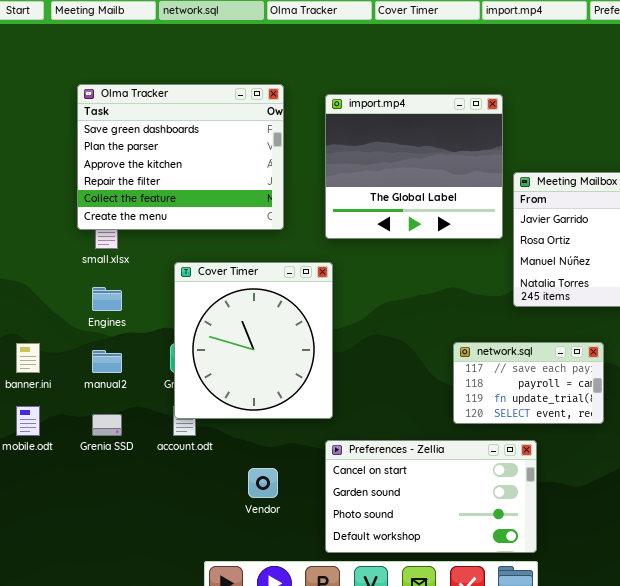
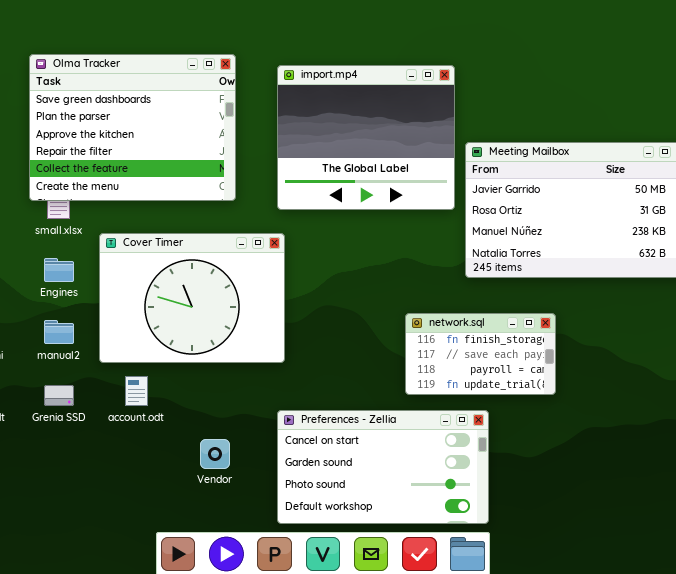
Cover Timer: [174,262,333,419] -> [99,233,285,363], resized
network.sql: [453,342,604,424] -> [405,313,556,395], scrolled up 1 row

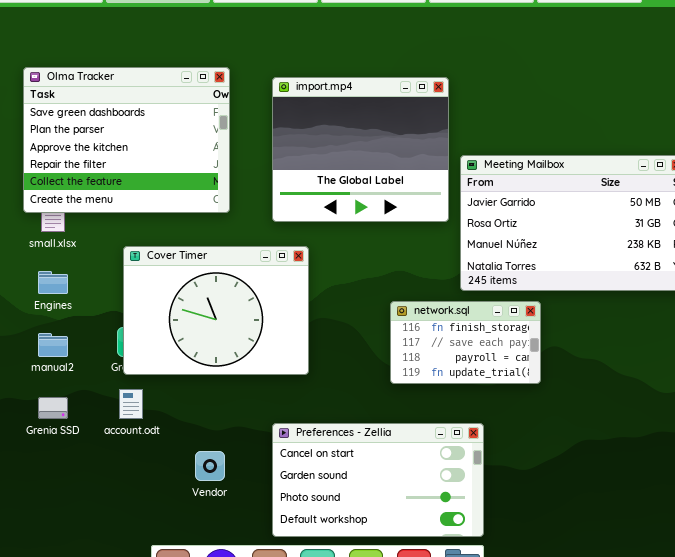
Cover Timer: [99,233,285,363] -> [123,246,309,375], moved
network.sql: [405,313,556,395] -> [390,301,541,384], moved

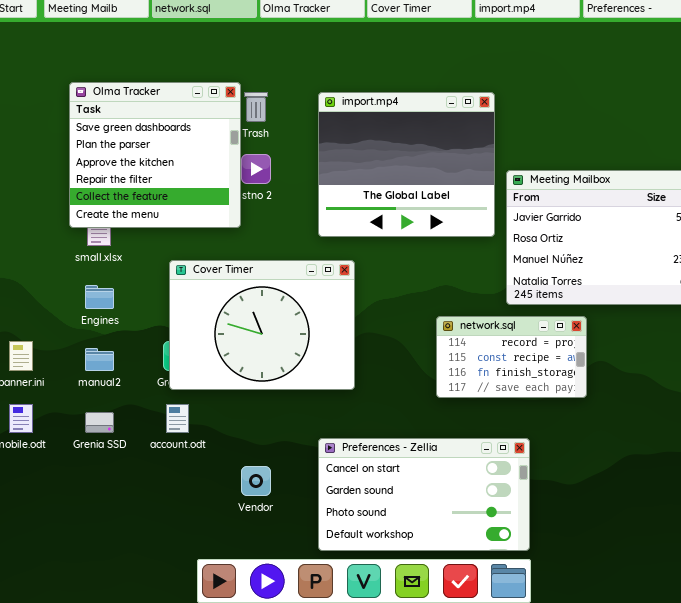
Olma Tracker: [23,67,230,213] -> [69,82,241,228], resized
network.sql: [390,301,541,384] -> [436,316,587,398], scrolled up 2 rows

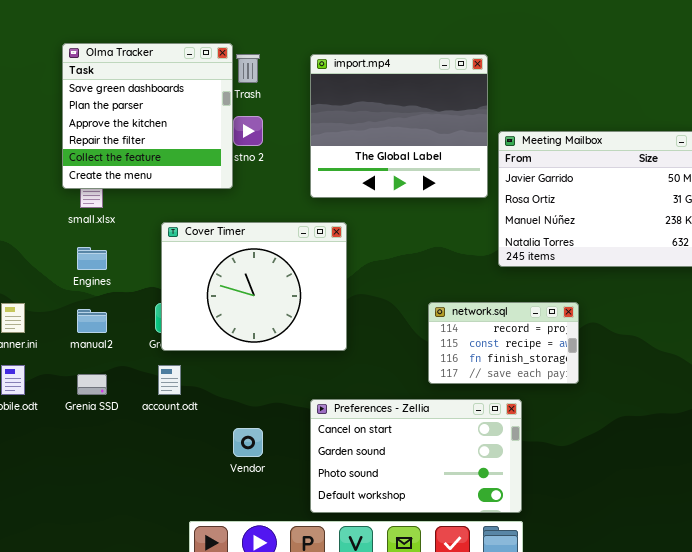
network.sql: [436,316,587,398] -> [428,302,579,384], moved

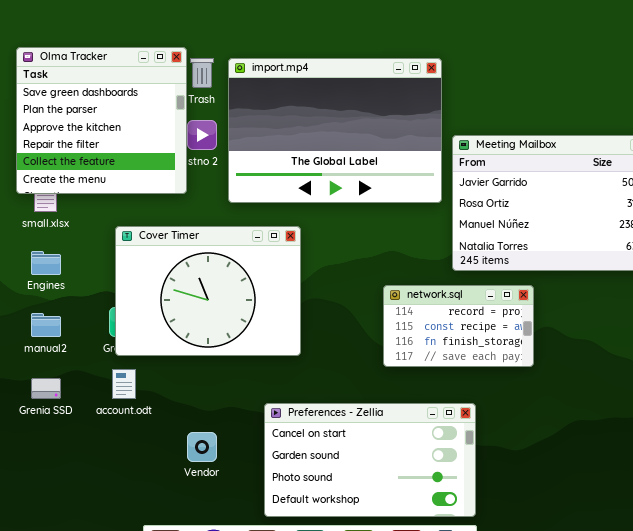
import.mp4: [310,54,488,198] -> [228,58,442,203], resized
network.sql: [428,302,579,384] -> [383,285,534,367], moved

